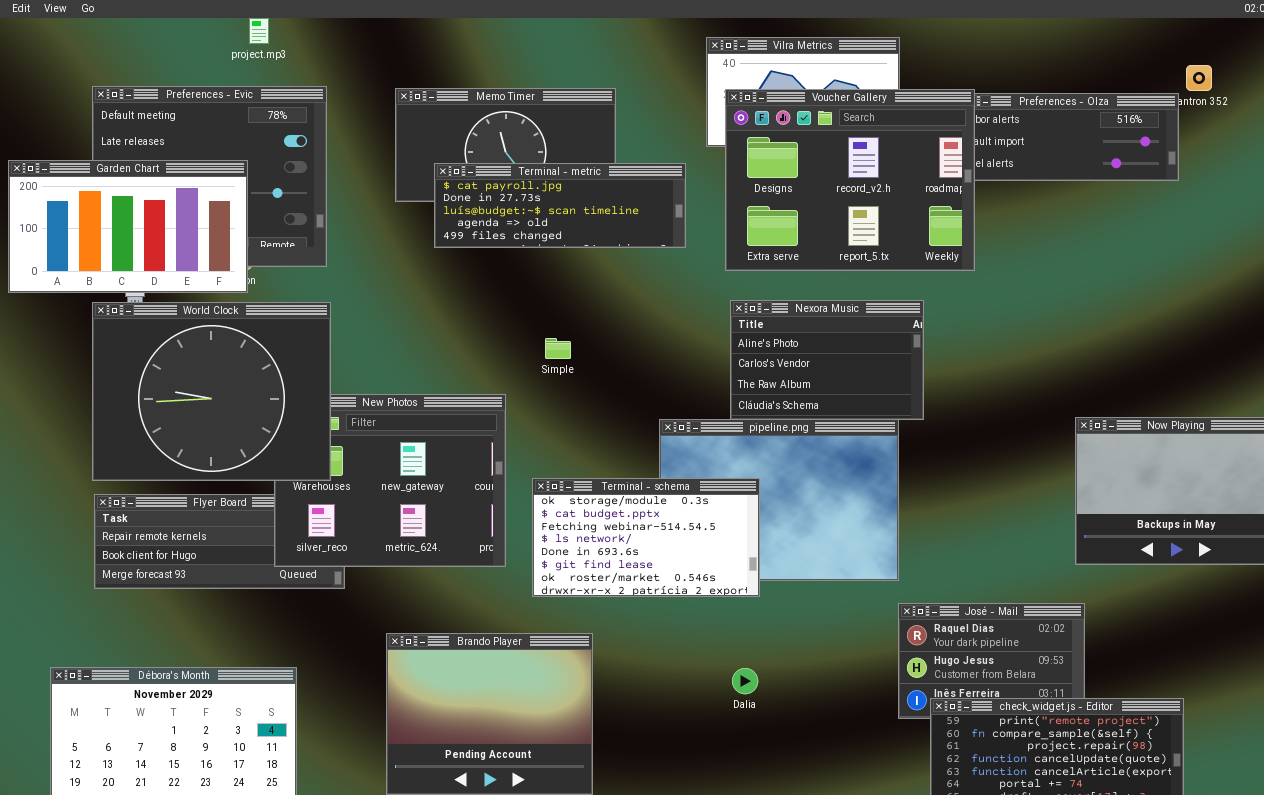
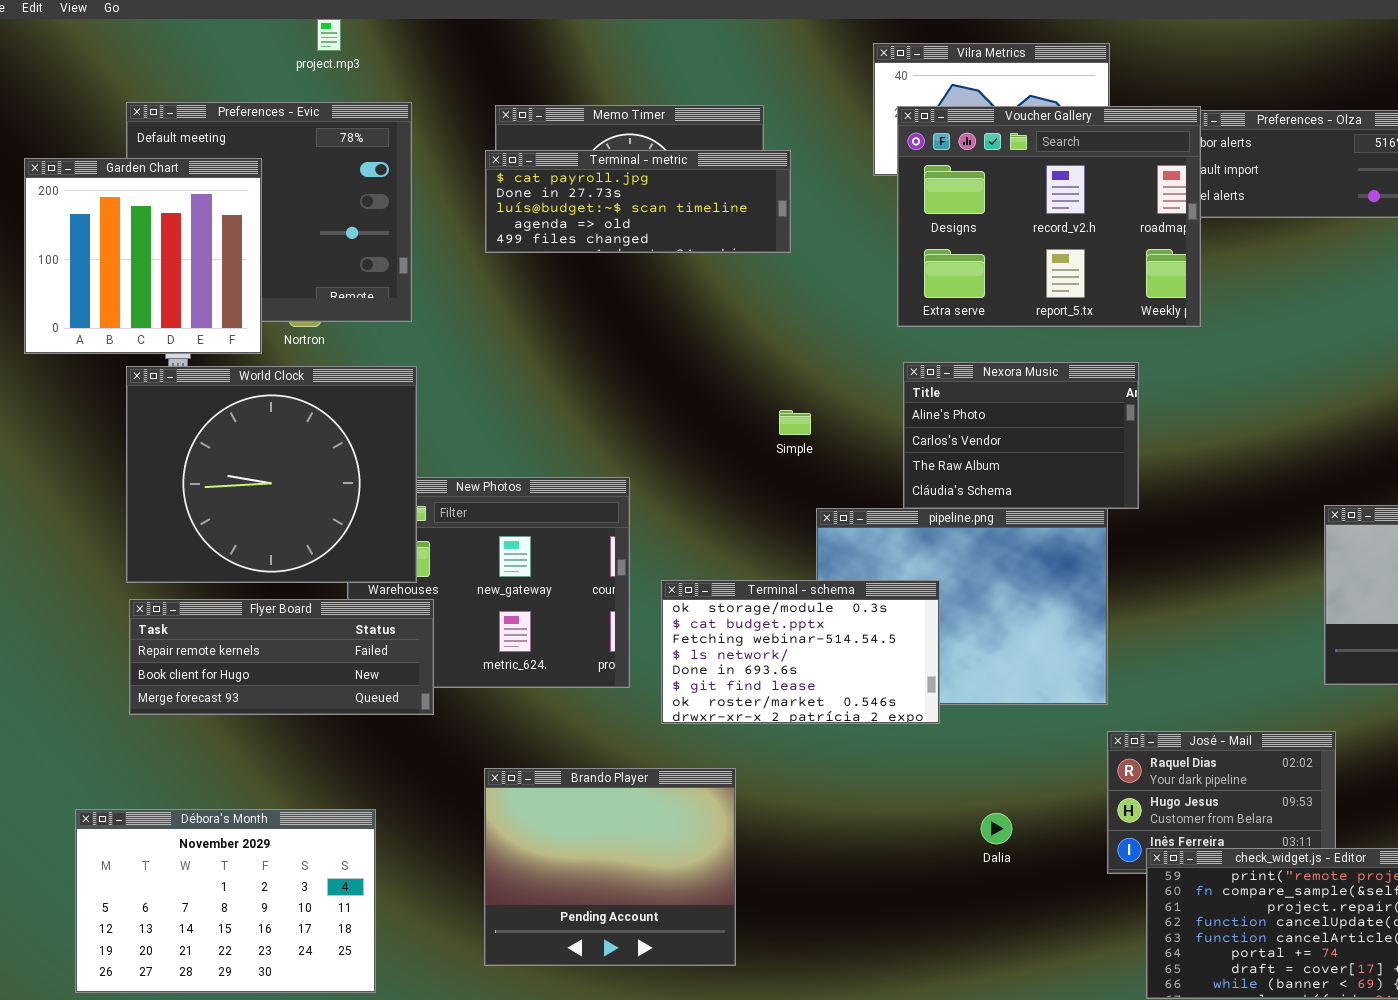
Garden Chart: [8,160,248,293] -> [24,158,262,354], resized
Terminal - metric: [434,163,686,248] -> [485,150,791,253], moved
Simple: [545,338,571,359] -> [779,410,811,435], moved
Flyer Board: [94,494,345,589] -> [129,599,434,715], raised
Dalia: [732,668,758,694] -> [981,813,1012,844], moved

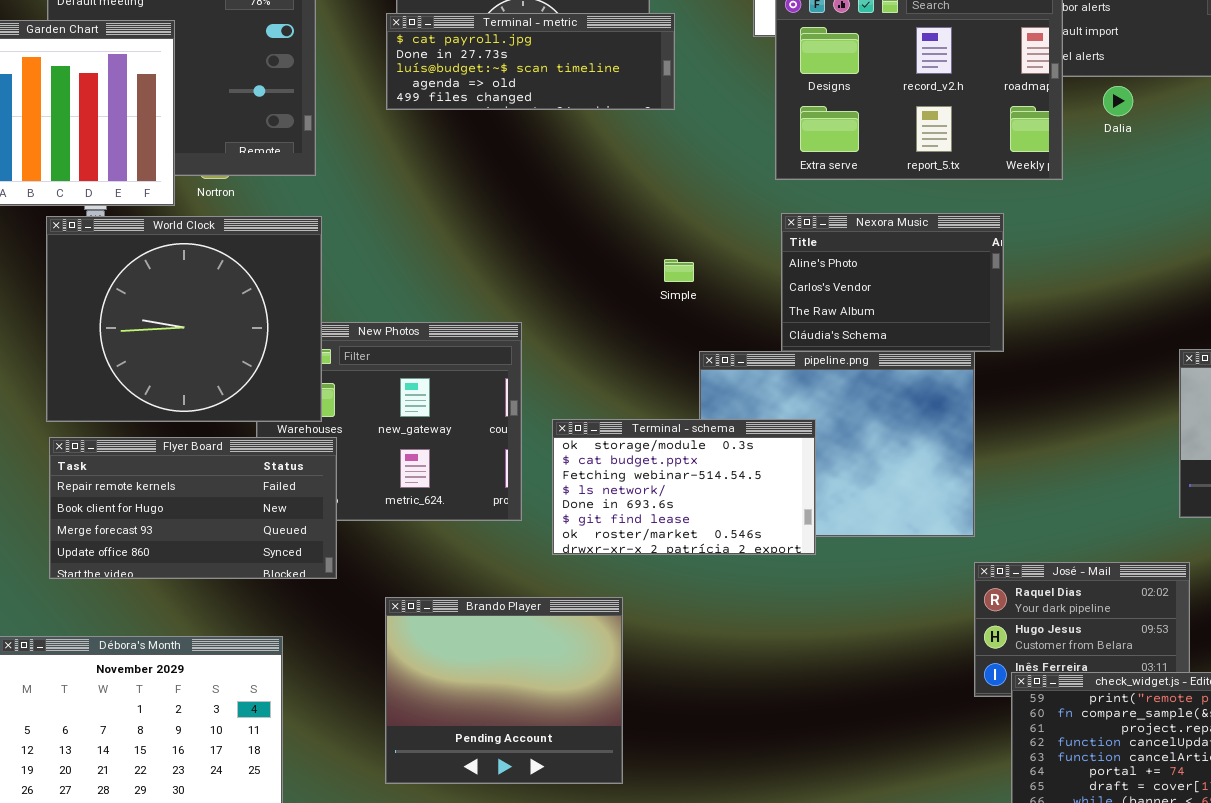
Flyer Board: [129,599,434,715] -> [49,437,337,579], resized
Dalia: [981,813,1012,844] -> [1103,86,1133,116], moved

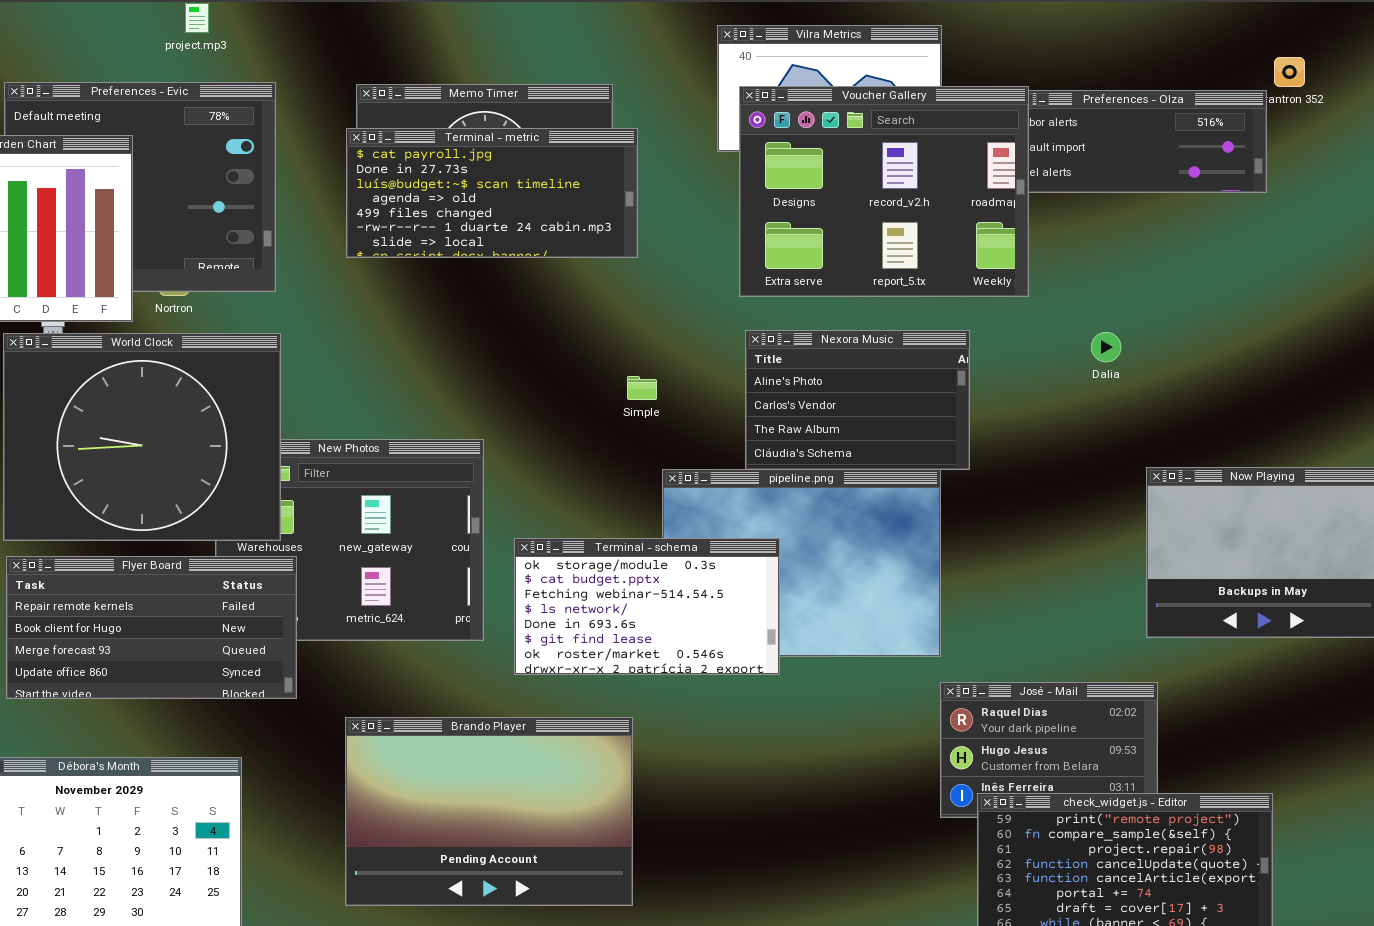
Terminal - metric: [386,13,675,110] -> [346,128,638,258], resized
Dalia: [1103,86,1133,116] -> [1091,332,1121,362], moved
Brando Player: [385,597,623,784] -> [345,717,633,906], resized

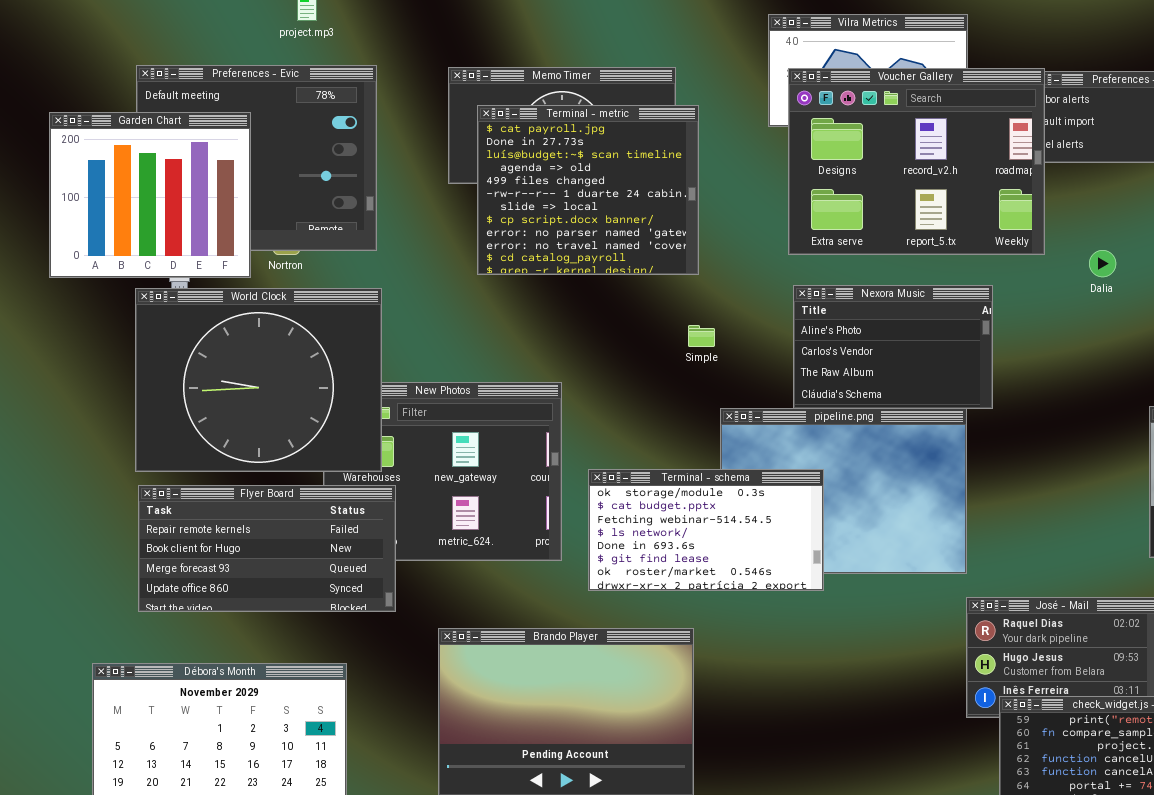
Terminal - metric: [346,128,638,258] -> [477,105,699,275], resized
Dalia: [1091,332,1121,362] -> [1089,250,1116,277], moved

